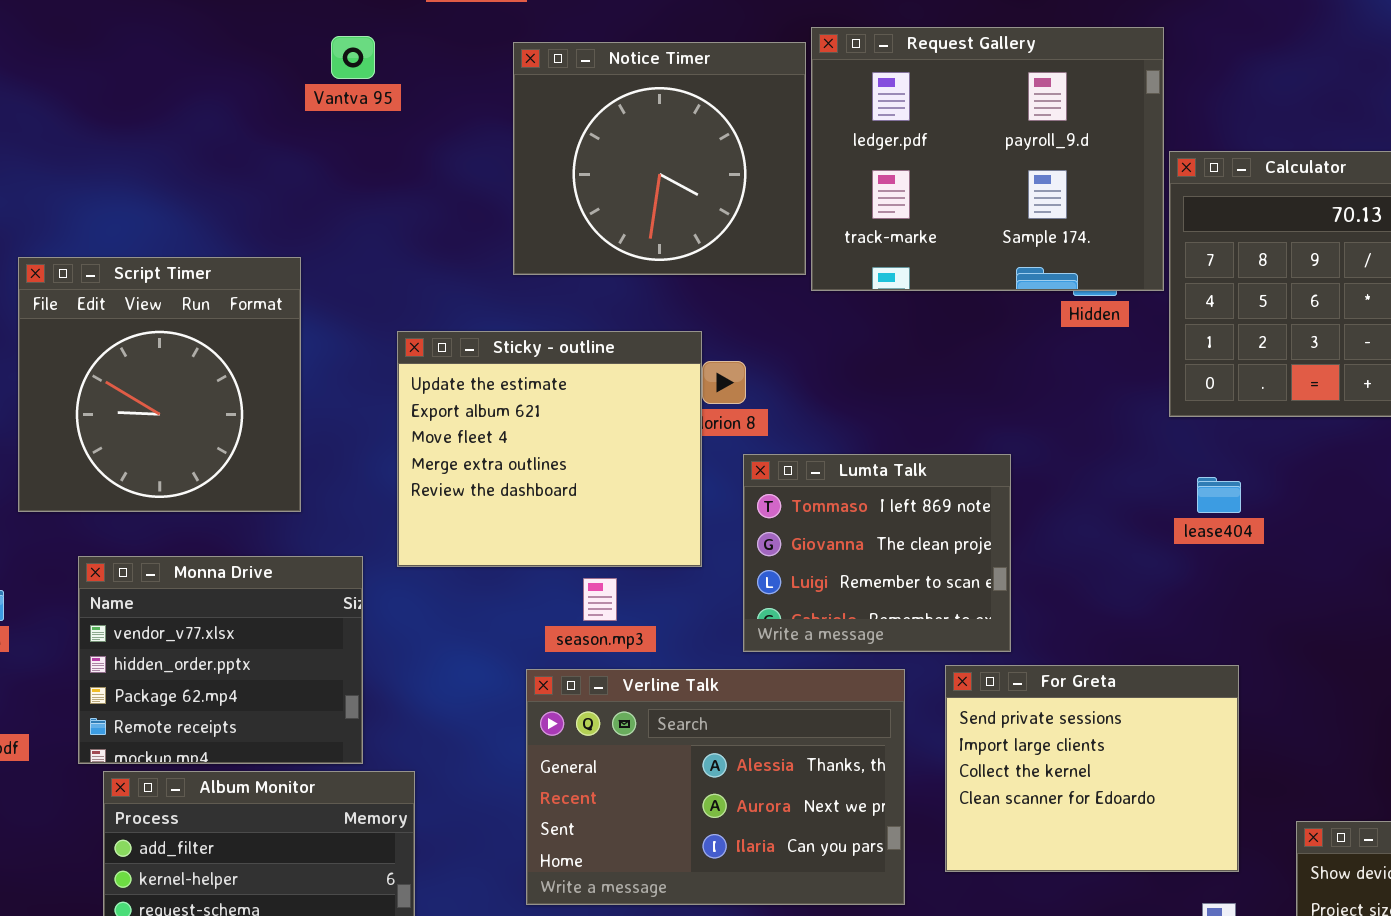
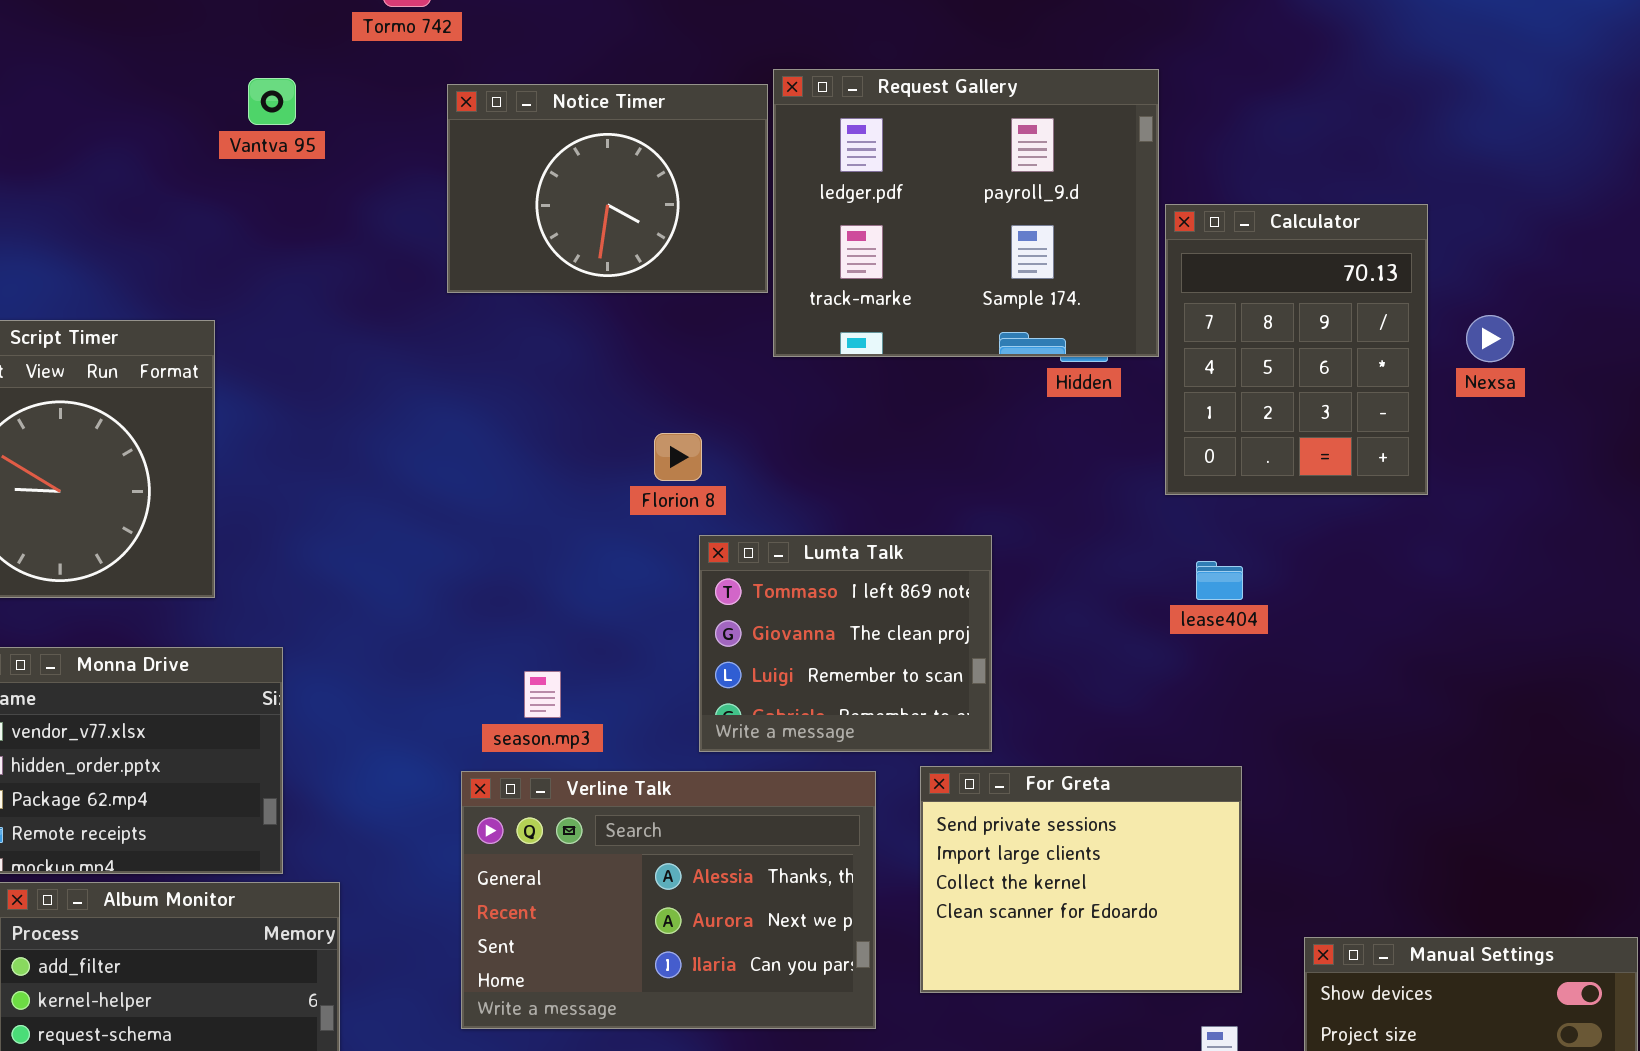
Notice Timer: [513,42,806,275] -> [447,84,768,293], resized
Sticky - outline: [397,331,702,567] -> none, closed

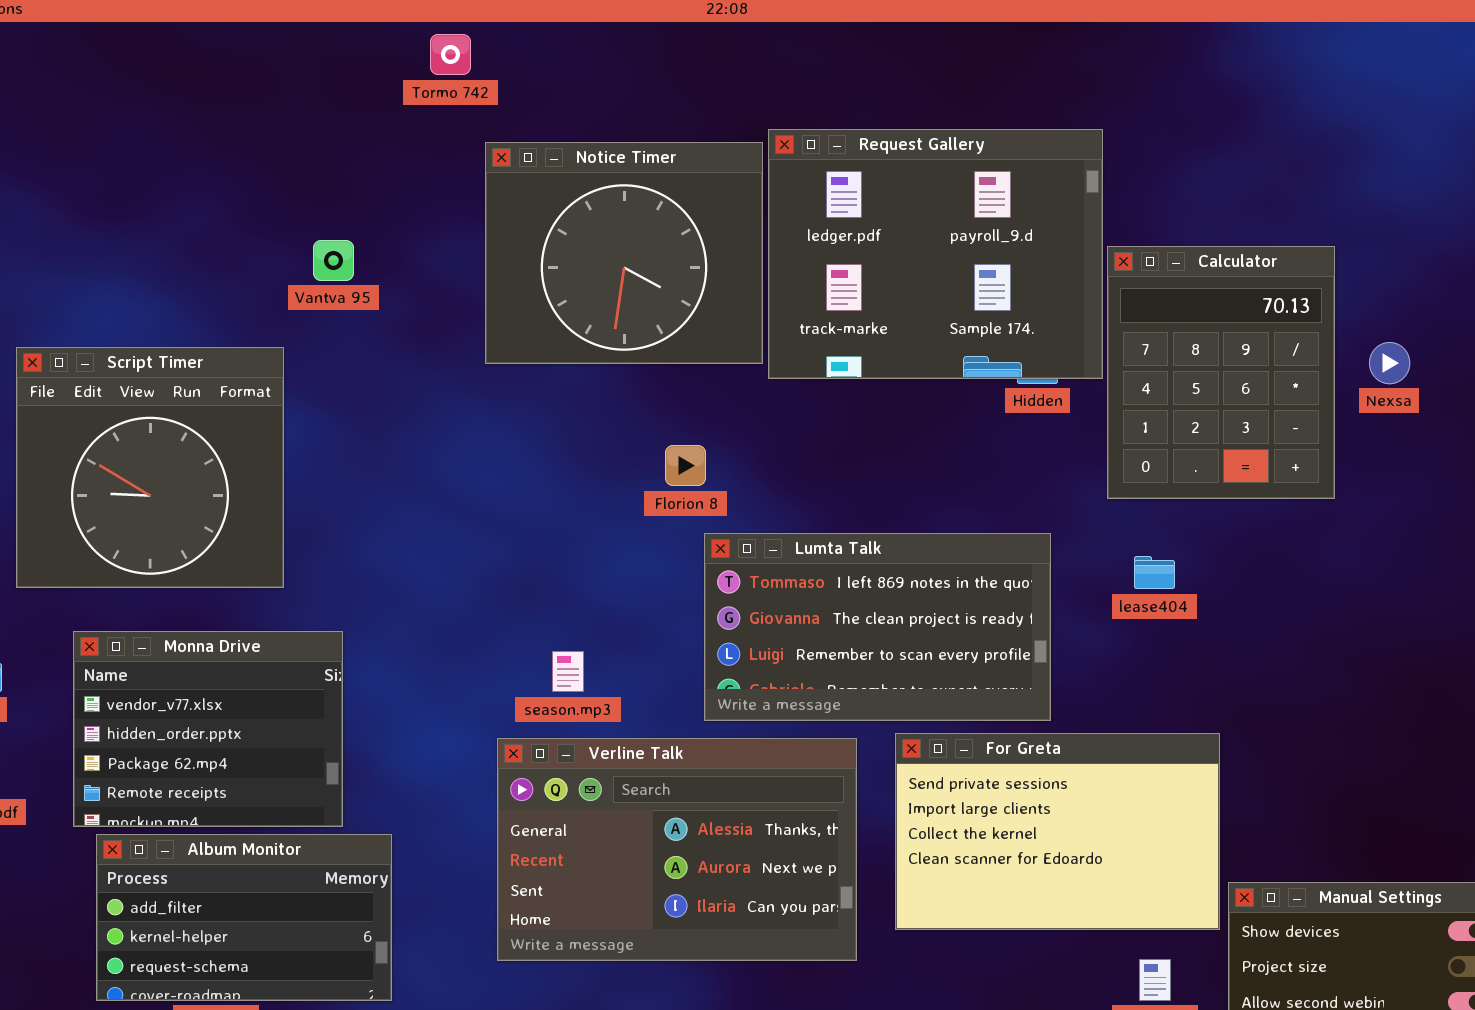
Vantva 95: [248,78,296,125] -> [313,240,354,281], moved
Notice Timer: [447,84,768,293] -> [485,142,763,364], resized
Lumta Talk: [699,535,992,752] -> [704,533,1051,721], resized
For Greta: [920,766,1242,993] -> [895,733,1220,930], resized

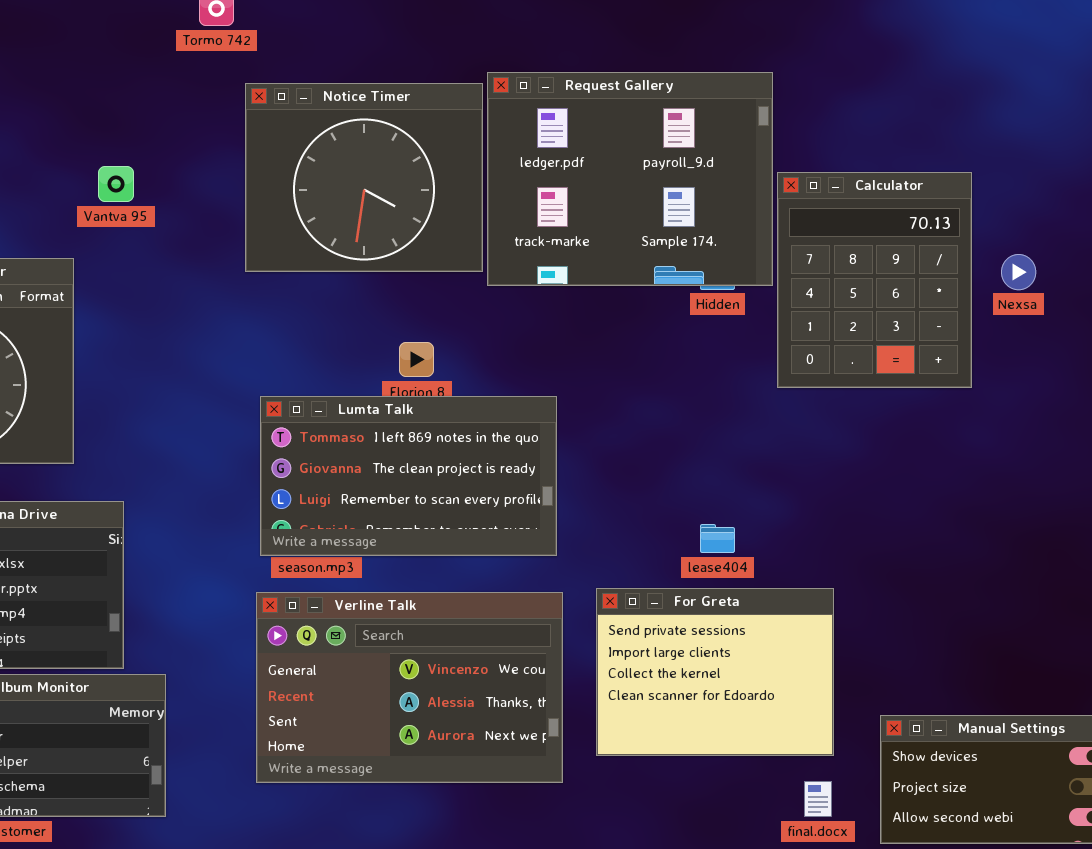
Lumta Talk: [704,533,1051,721] -> [260,396,557,556], moved
lease404: [1134,556,1175,589] -> [700,524,735,553], moved
For Greta: [895,733,1220,930] -> [596,588,834,756], resized
Verline Talk: [497,738,857,961] -> [256,592,563,783], scrolled up 1 row

